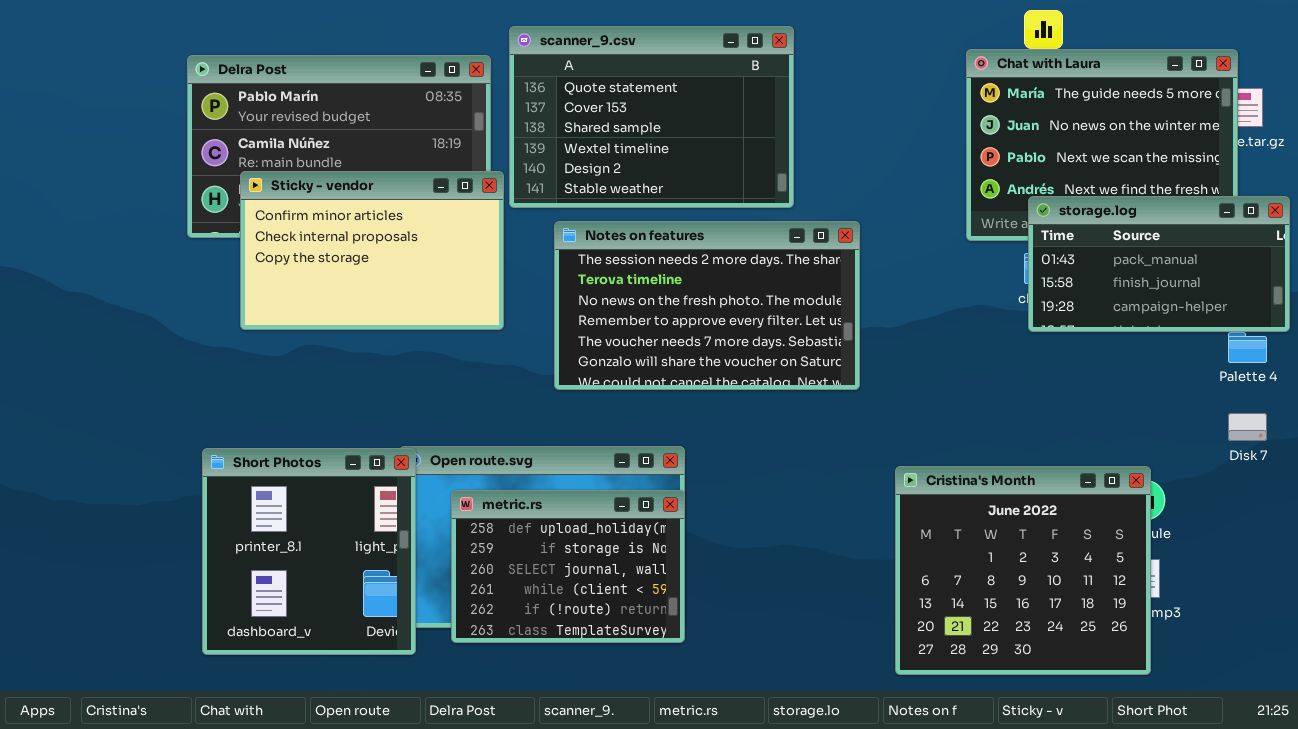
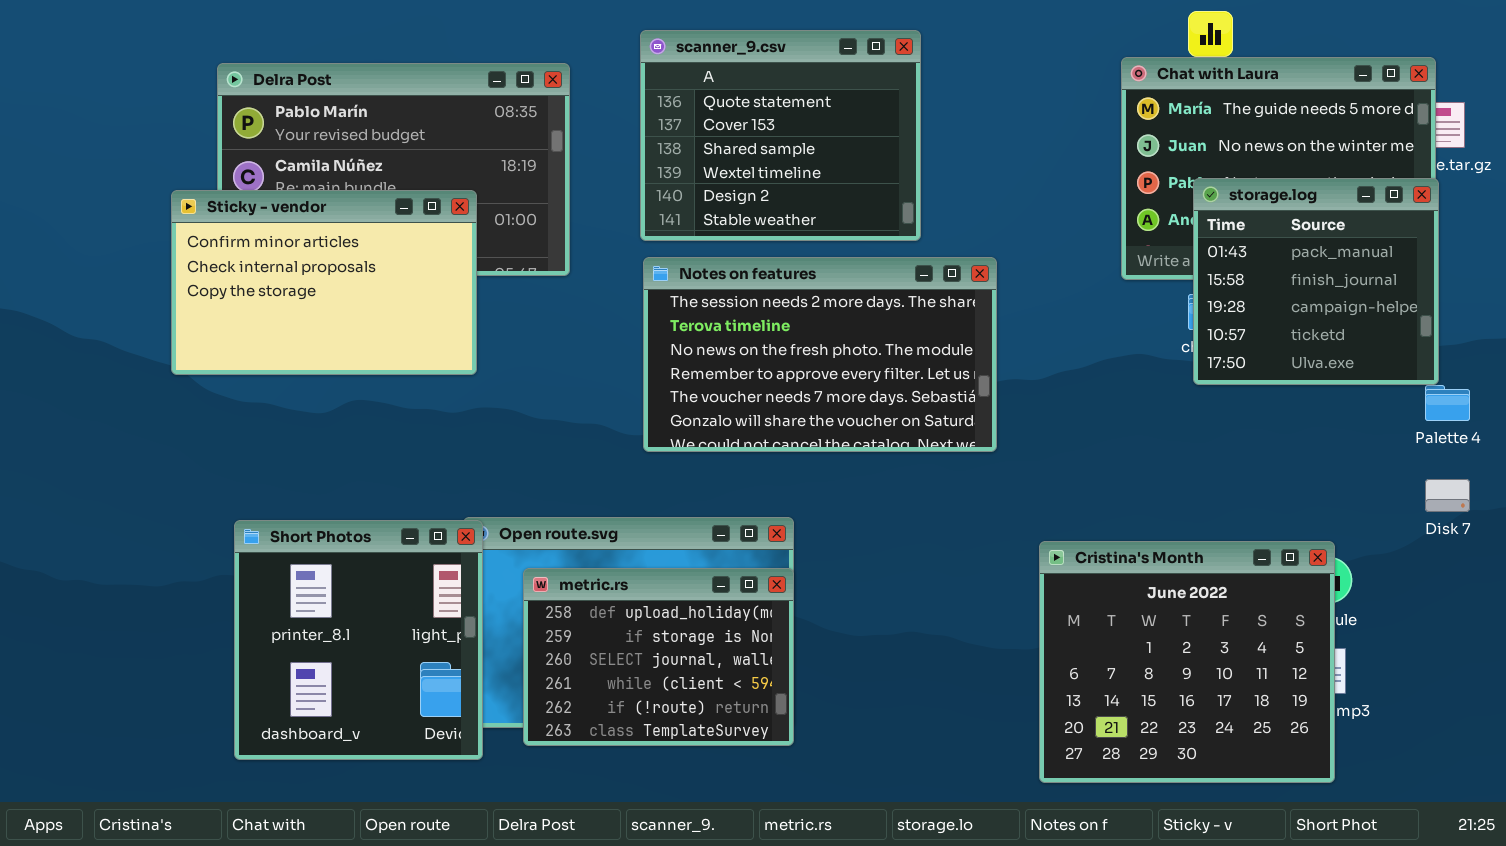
scanner_9.csv: [509,26,794,208] -> [640,30,921,241], resized
Sticky - vendor: [240,171,504,330] -> [171,190,477,375], moved
storage.log: [1028,196,1290,332] -> [1193,178,1439,385], resized

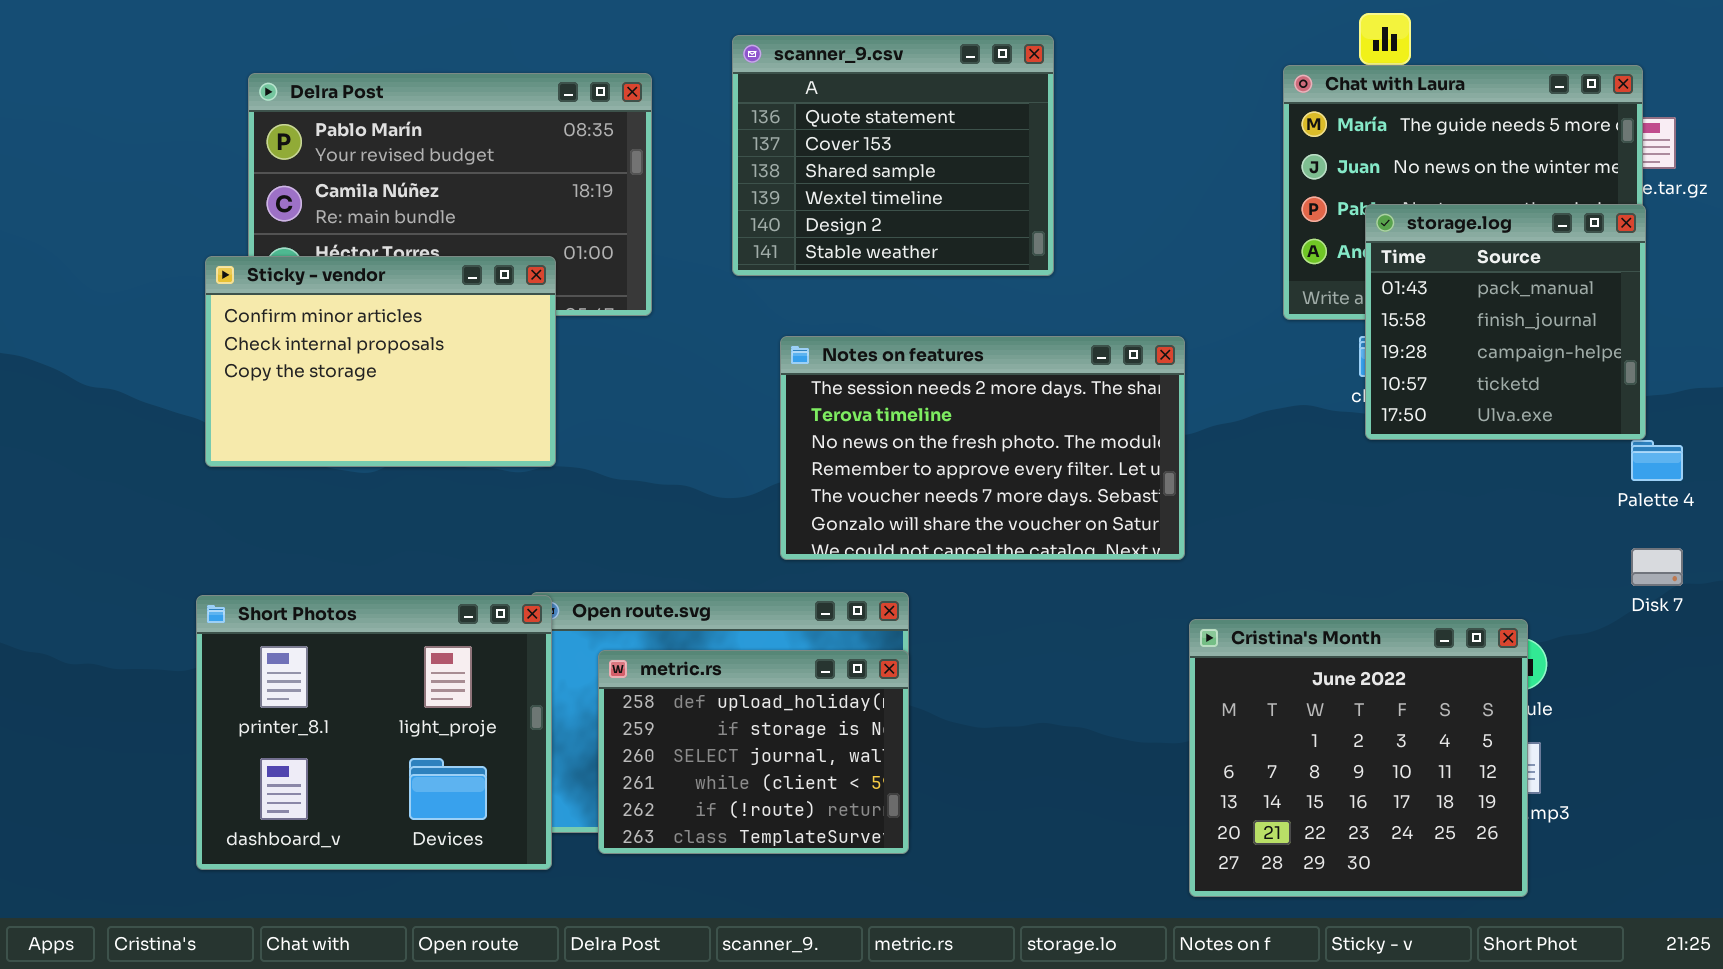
Sticky - vendor: [171,190,477,375] -> [205,256,556,467], moved
Notes on features: [643,257,997,452] -> [780,336,1185,560], moved
Short Photos: [234,520,483,760] -> [196,595,552,870], resized

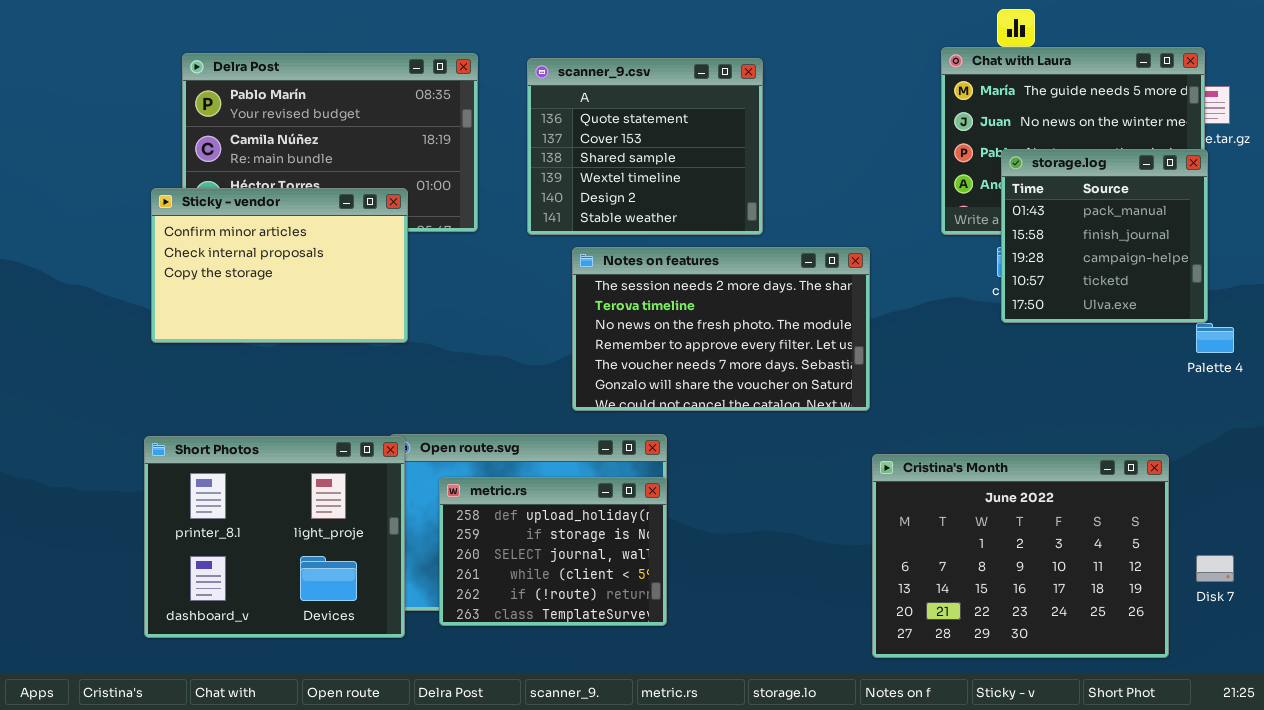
scanner_9.csv: [732,35,1054,276] -> [527,58,763,235], moved
Disk 7: [1631,548,1683,586] -> [1196,555,1234,582], moved
Cristina's Month: [1189,619,1528,897] -> [872,454,1169,658], resized

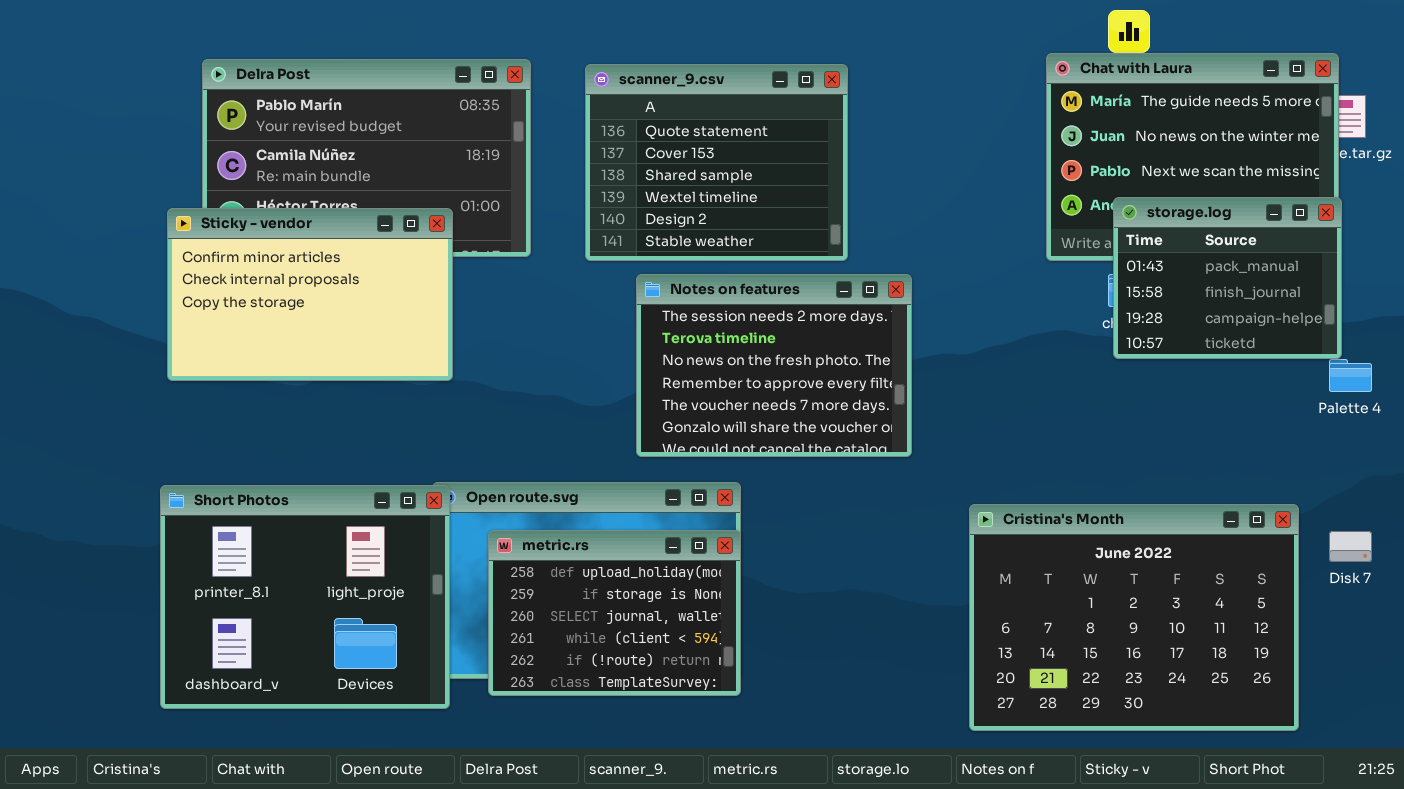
storage.log: [1001,149,1208,323] -> [1113,197,1342,359], resized
Notes on features: [572,247,870,411] -> [636,274,912,457], resized
Disk 7: [1196,555,1234,582] -> [1329,531,1372,562], moved

